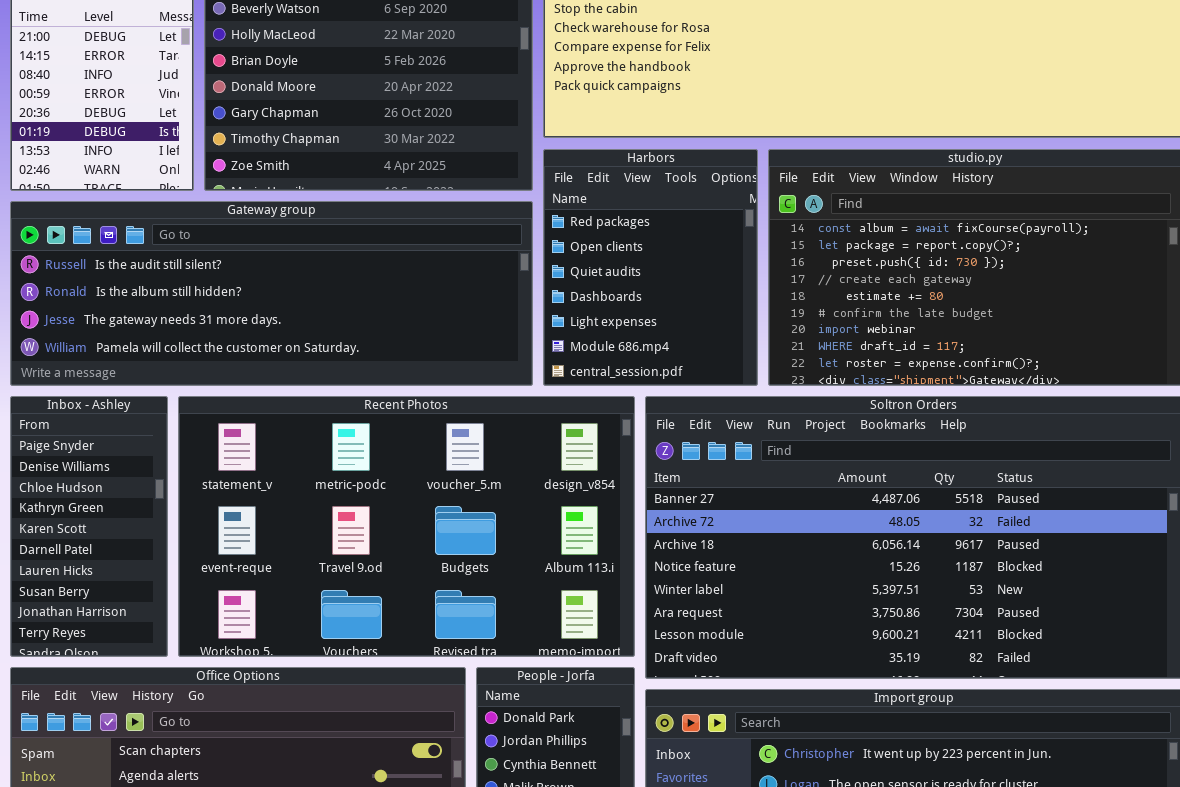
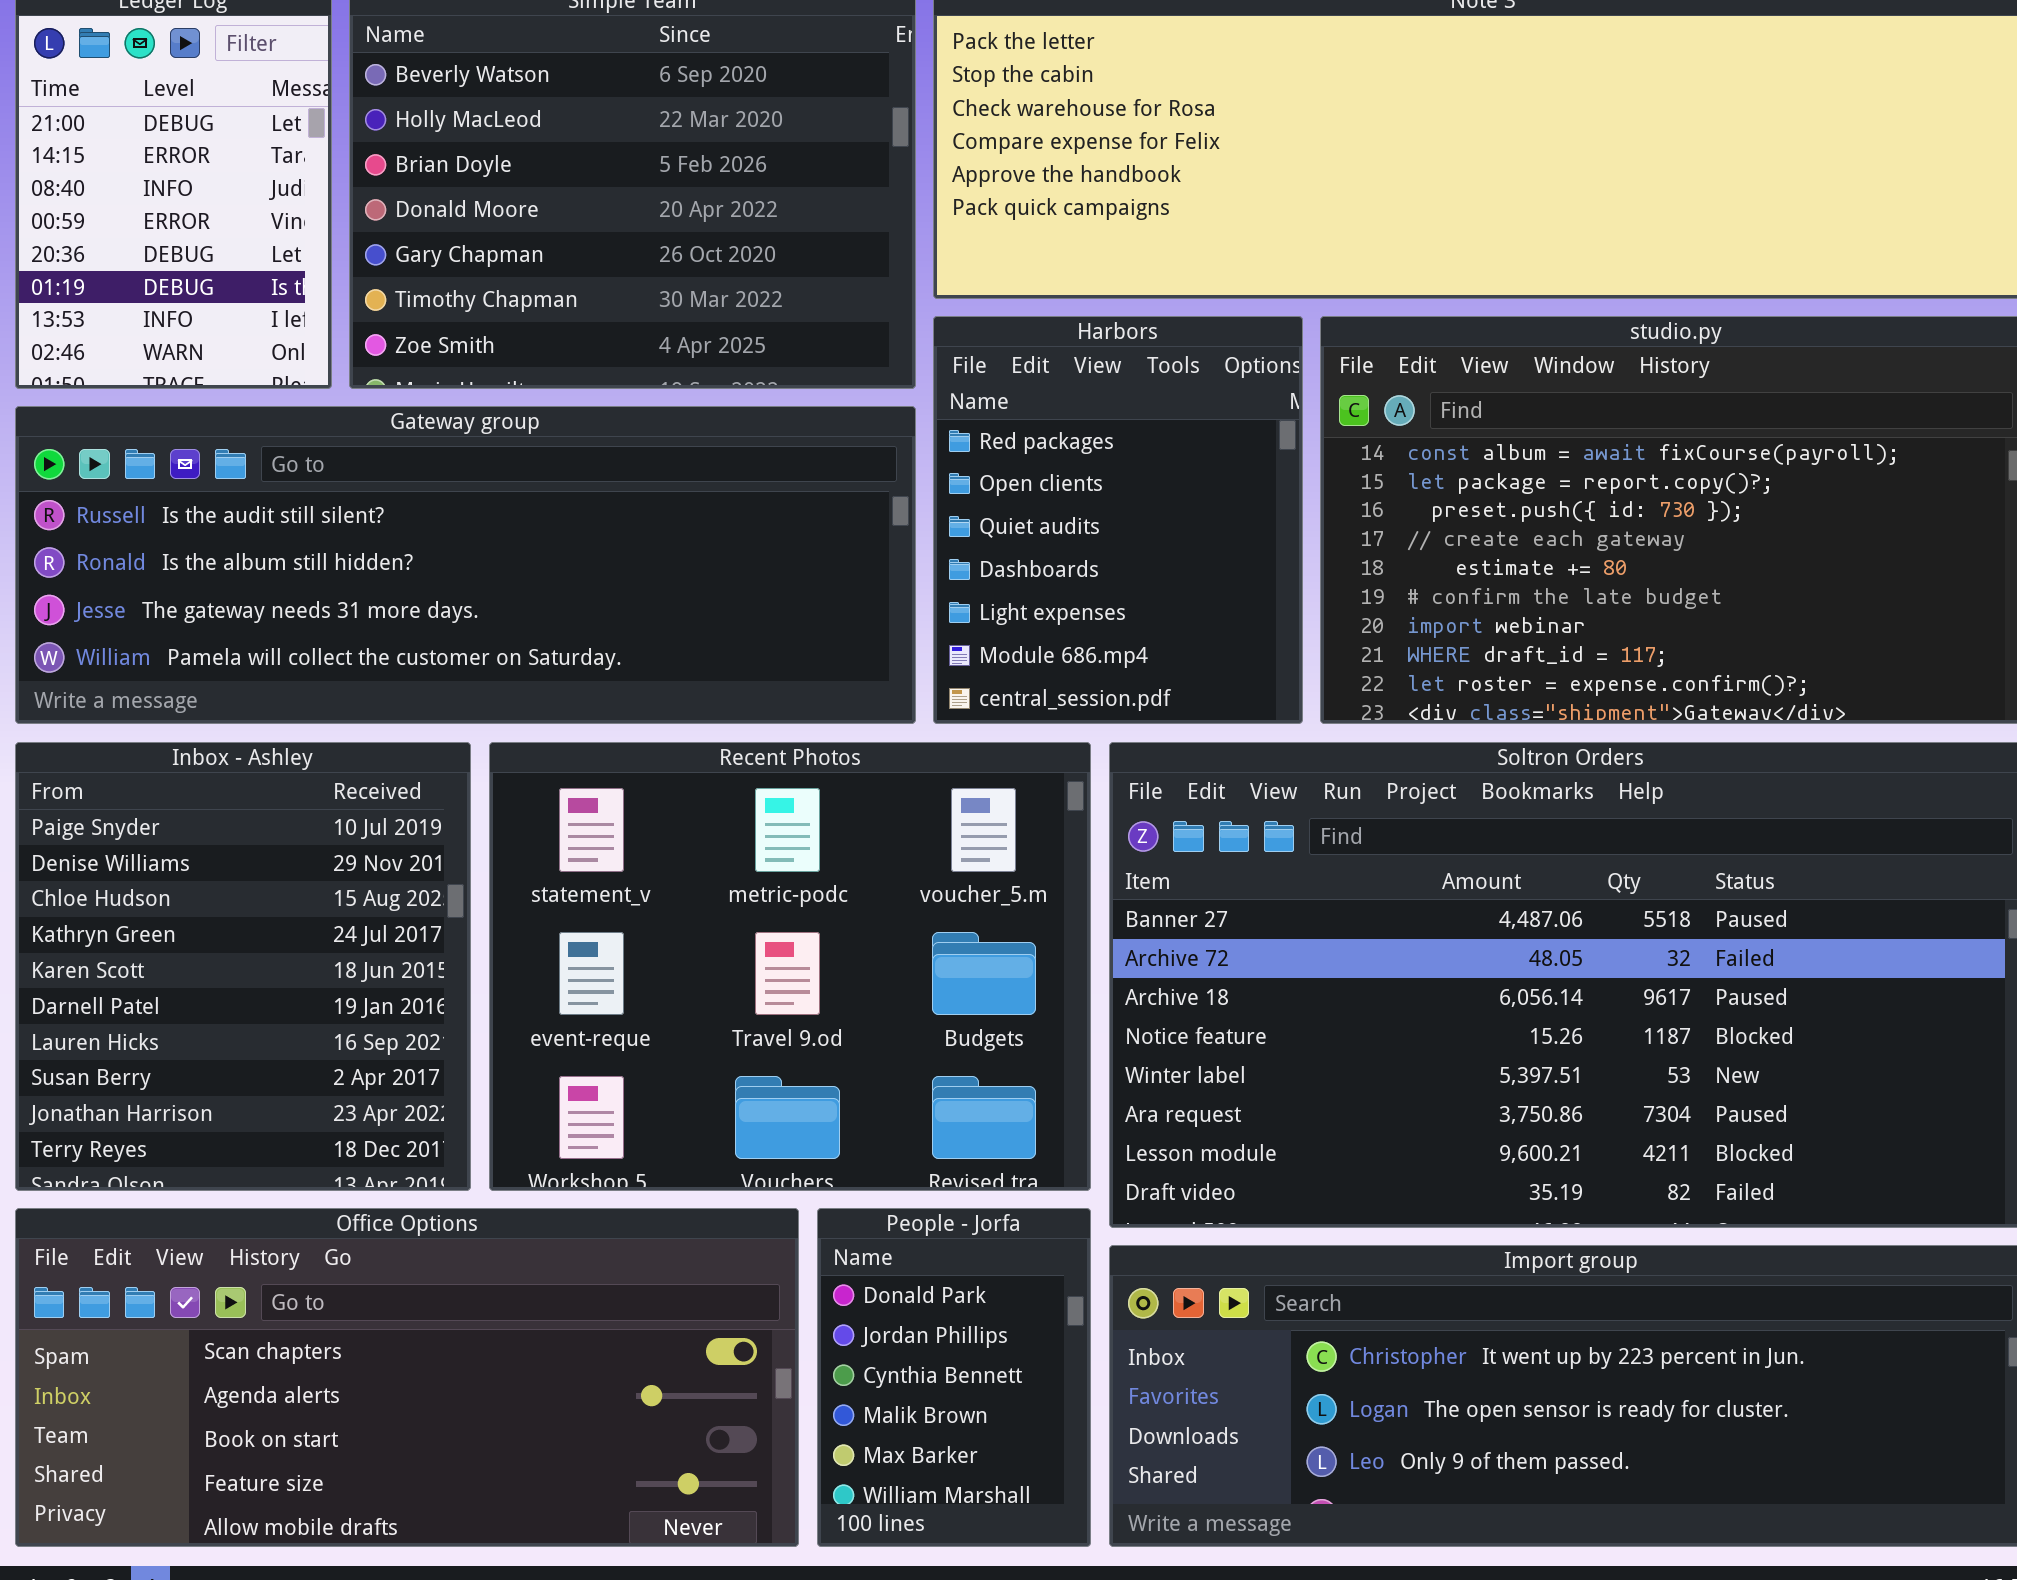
Inbox - Ashley: [10,396,168,657] -> [15,742,471,1191], resized
Recent Photos: [178,396,635,657] -> [489,742,1091,1191], resized

